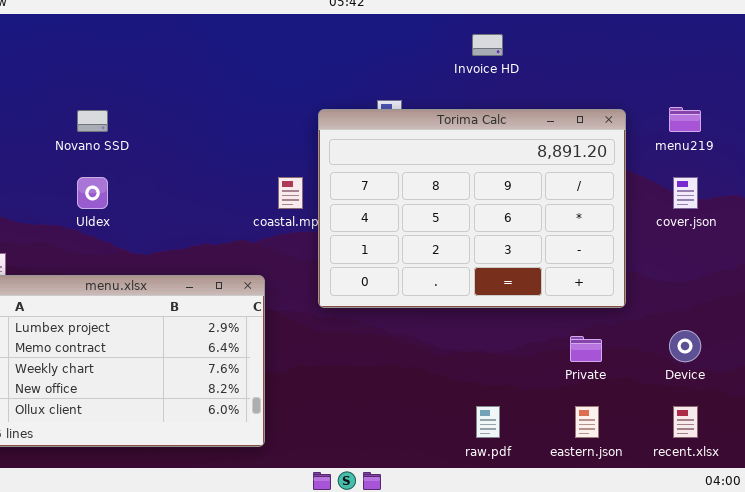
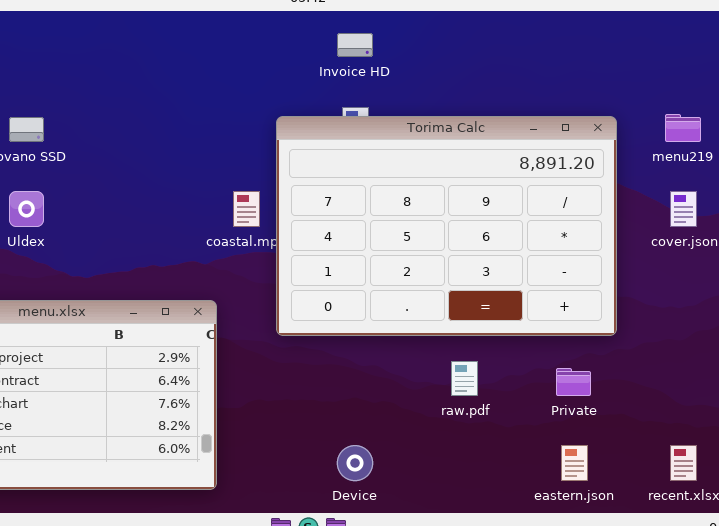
Invoice HD: [472,34,503,56] -> [337,33,373,57], moved
Device: [669,330,701,362] -> [337,445,373,481], moved
raw.pdf: [476,406,500,438] -> [451,361,478,396], moved

